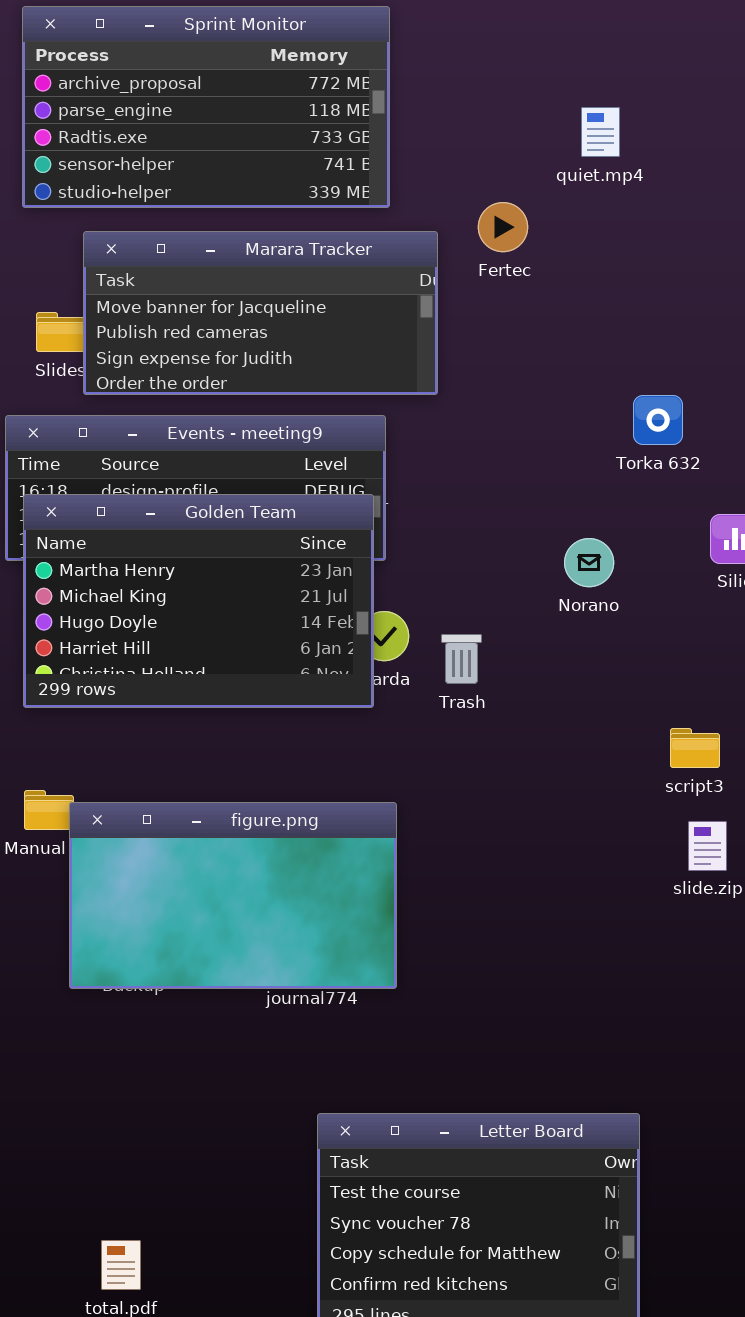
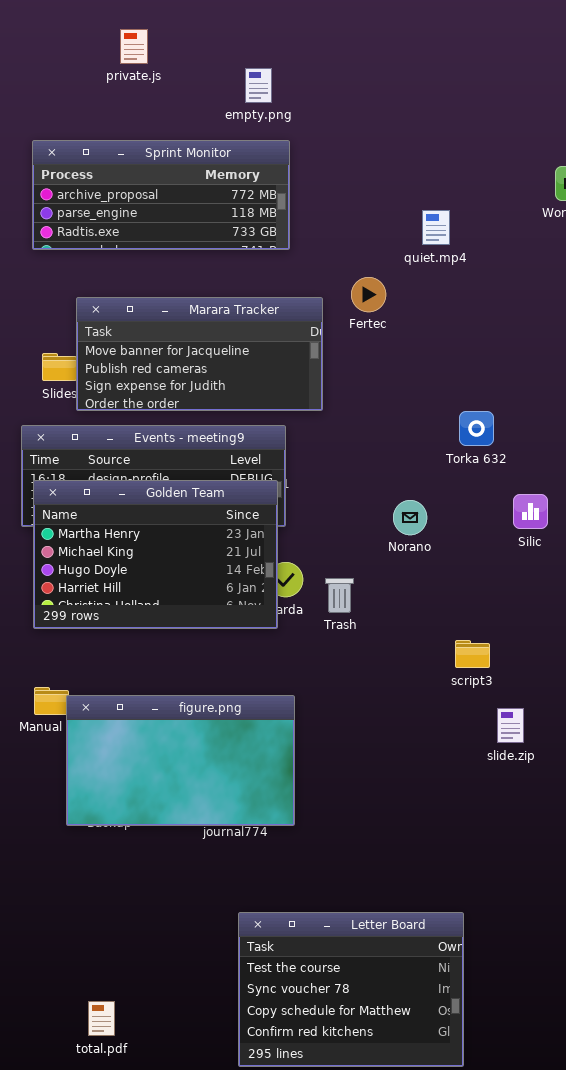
Sprint Monitor: [22,6,390,208] -> [32,140,290,250], resized
Norano: [564,538,614,587] -> [393,500,427,535], moved
script3: [670,728,720,768] -> [455,640,490,668], moved

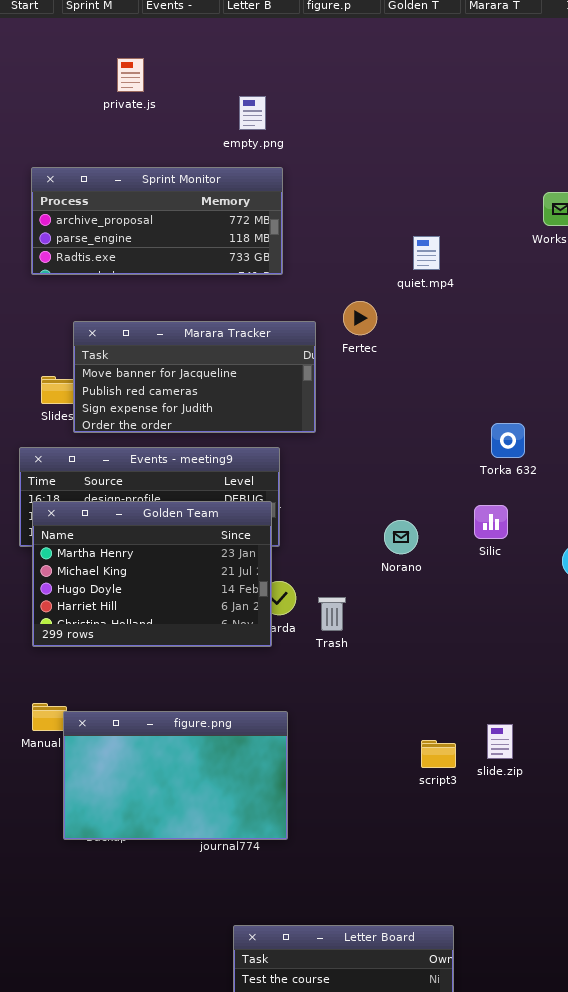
Torka 632: [459,411,494,446] -> [491,423,525,458], moved
Silic: [513,494,548,529] -> [474,505,508,539], moved
script3: [455,640,490,668] -> [421,740,456,768], moved

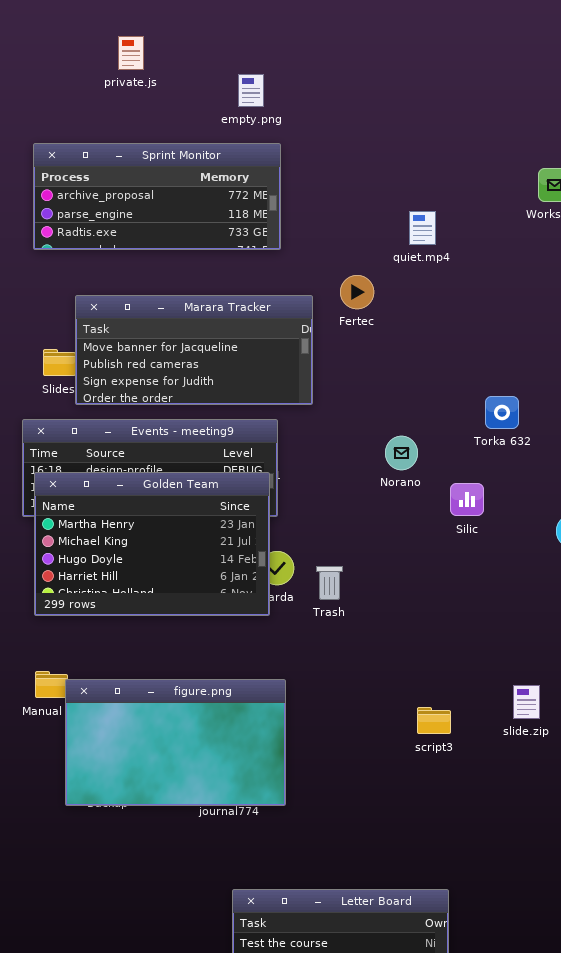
Silic: [474,505,508,539] -> [450,483,484,516], moved
Norano: [384,520,418,554] -> [385,436,418,470], moved
slide.zip: [487,724,513,759] -> [513,685,540,719], moved

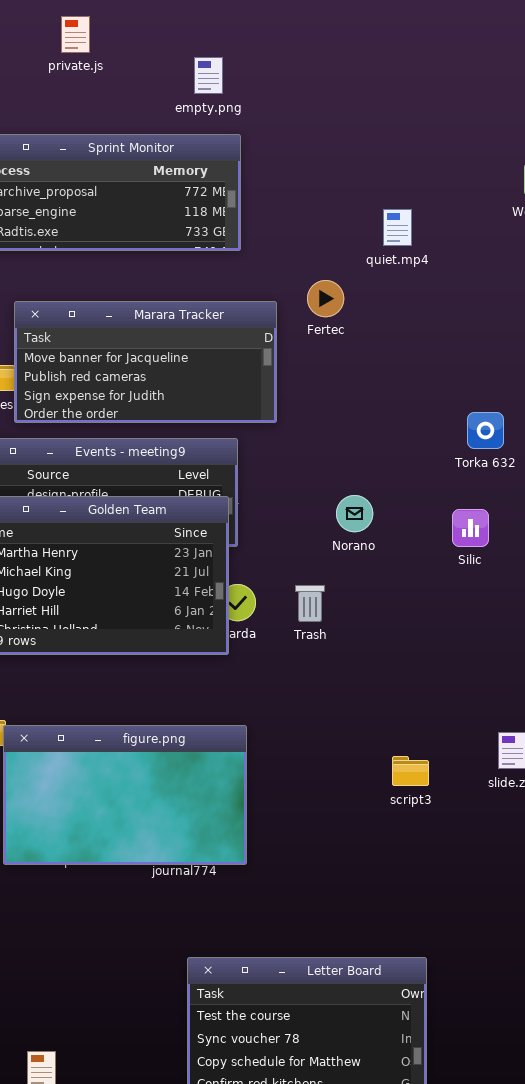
Norano: [385,436,418,470] -> [336,495,373,532], moved
Silic: [450,483,484,516] -> [452,509,489,547], moved
Trash: [316,566,343,600] -> [295,585,325,622], moved

